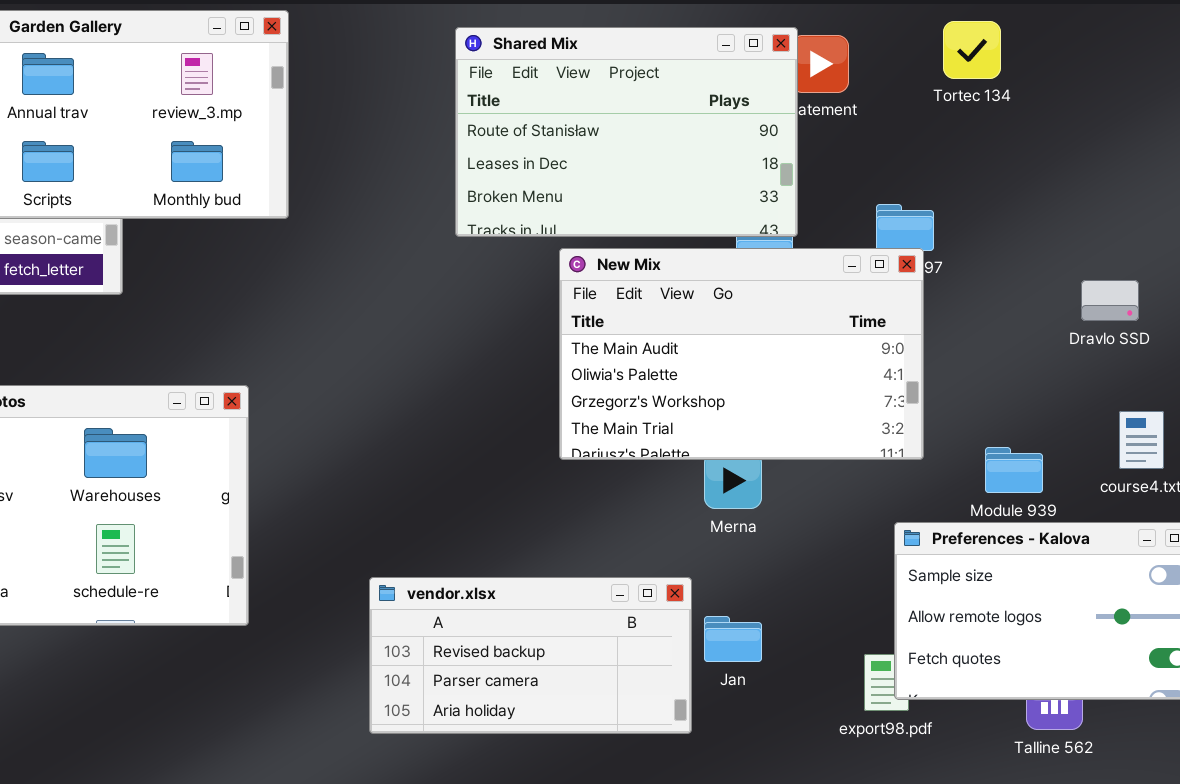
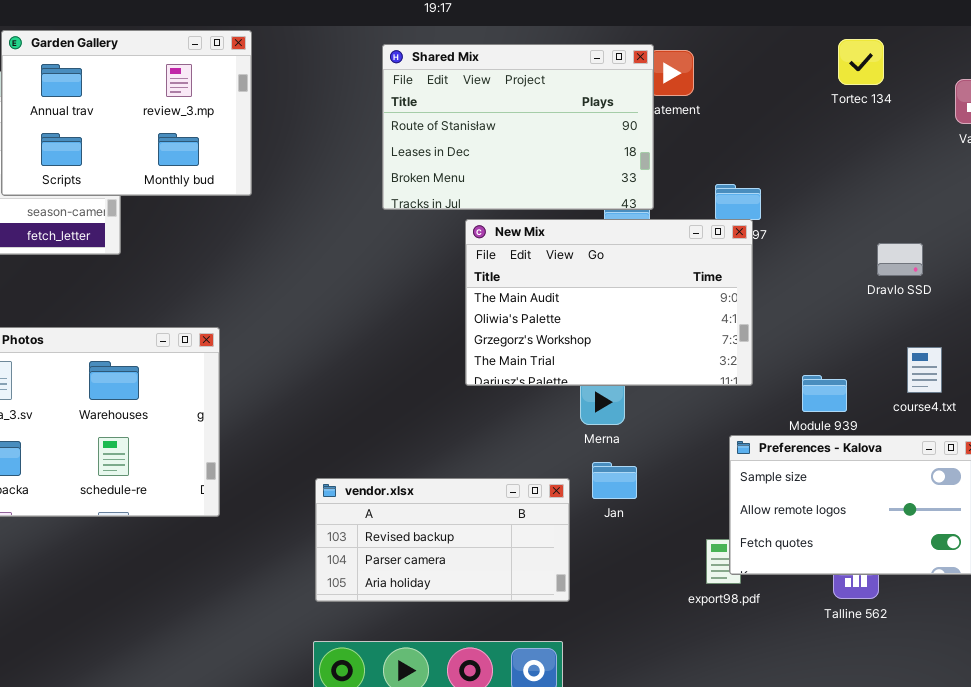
Tortec 134: [943,21,1001,79] -> [838,39,884,85], moved
Jan: [704,616,762,662] -> [592,462,637,499], moved

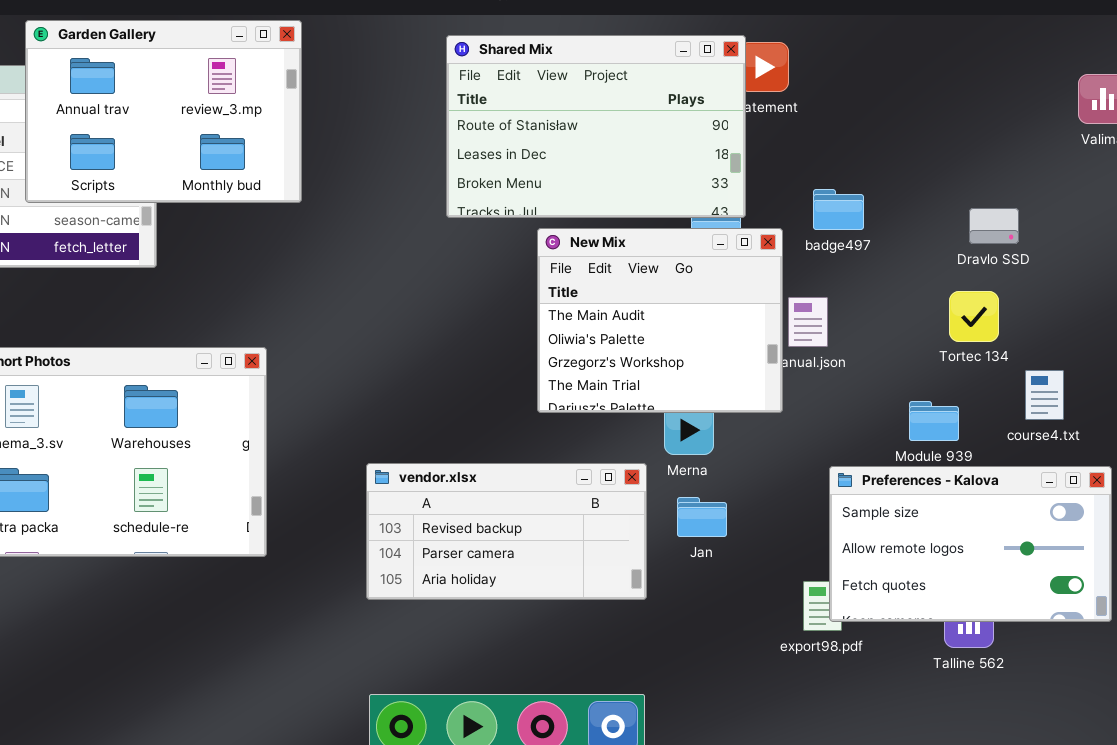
Tortec 134: [838,39,884,85] -> [949,291,999,342], moved
New Mix: [465,219,753,386] -> [537,228,783,413], resized
Dravlo SSD: [877,243,923,276] -> [969,208,1019,244], moved
vendor.xlsx: [315,478,570,602] -> [366,463,647,600], moved

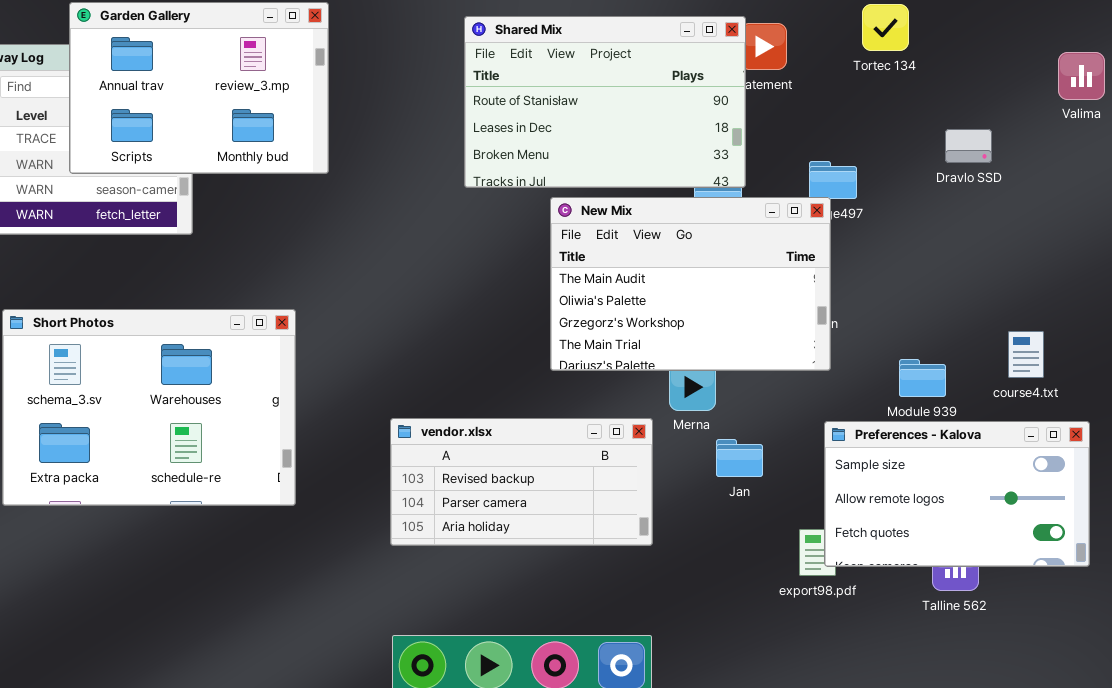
Dravlo SSD: [969,208,1019,244] -> [945,129,992,163], moved
New Mix: [537,228,783,413] -> [550,197,831,371], resized
Tortec 134: [949,291,999,342] -> [862,4,909,51], moved
Jan: [677,497,727,537] -> [716,439,763,477], moved

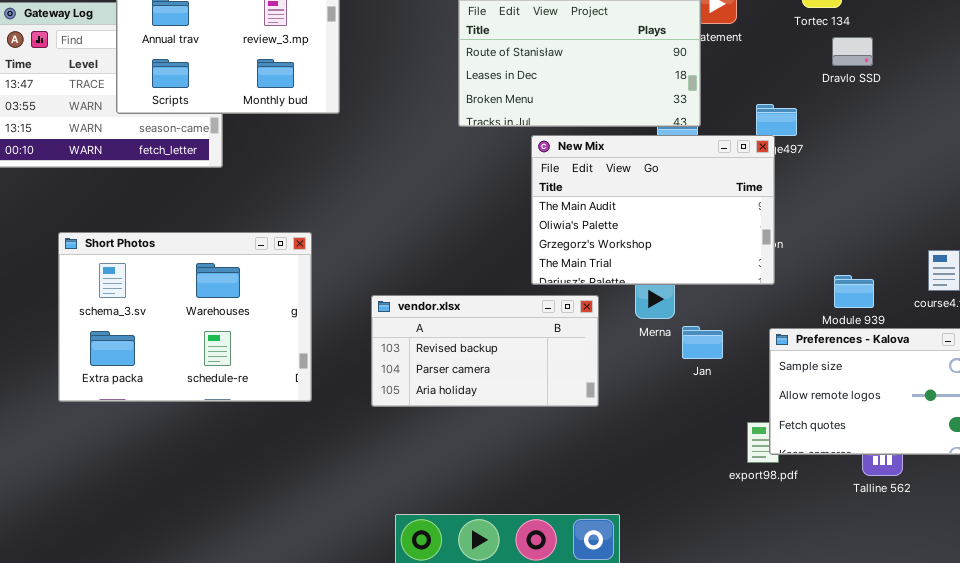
Dravlo SSD: [945,129,992,163] -> [832,37,873,66], moved
vendor.xlsx: [390,418,653,546] -> [371,295,599,407], moved
Jan: [716,439,763,477] -> [682,326,723,359], moved

